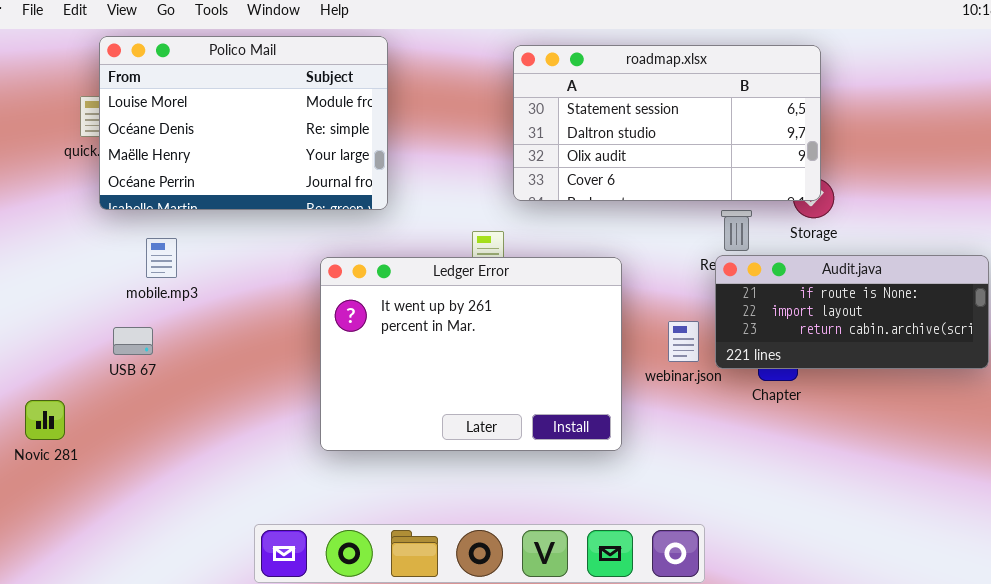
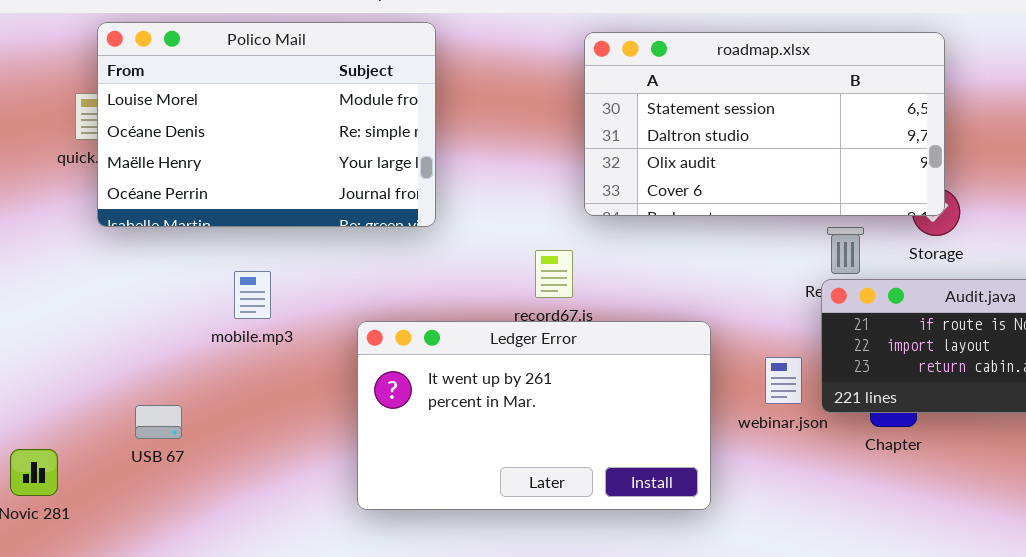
mobile.mp3: [146,238,177,278] -> [234,271,271,319], moved
Ledger Error: [320,257,622,451] -> [357,321,711,510], resized
USB 67: [113,327,153,355] -> [135,405,182,439], moved

